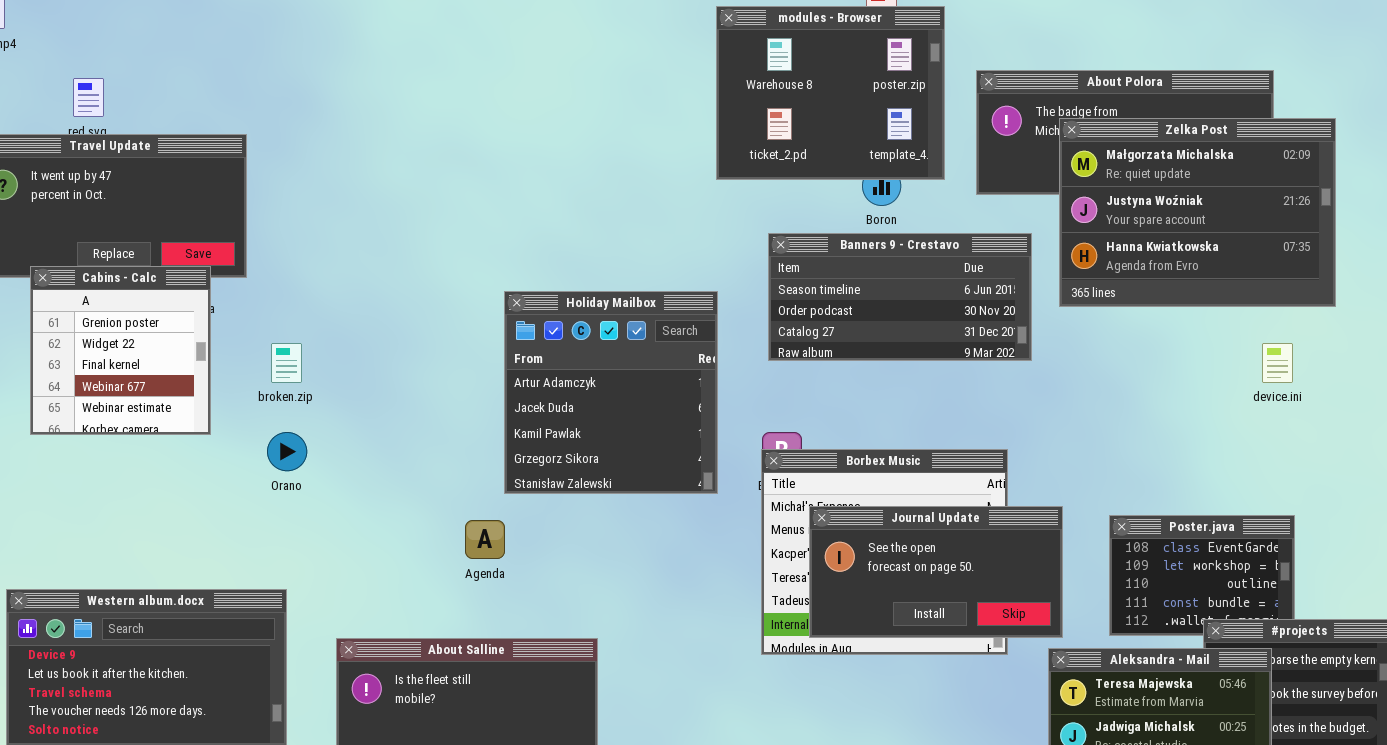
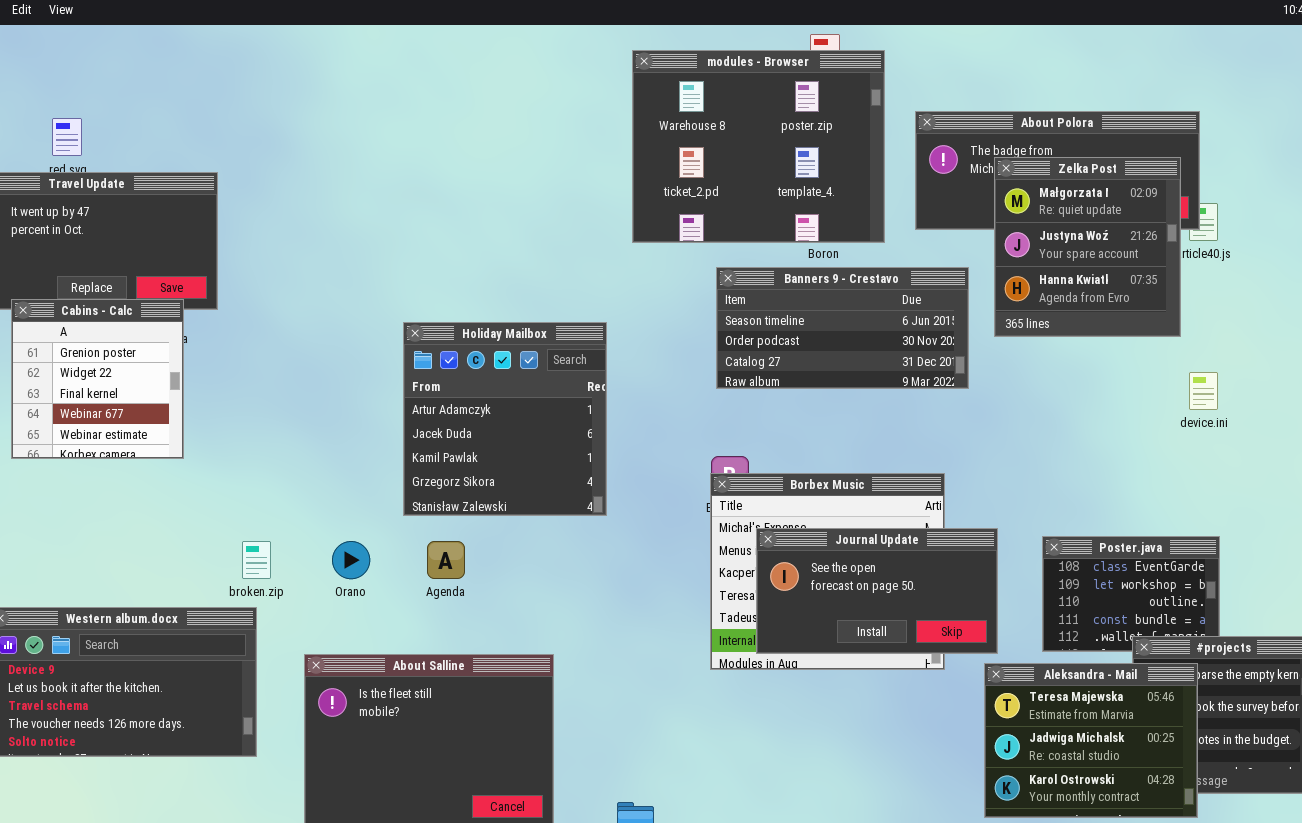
modules - Browser: [716,6,945,180] -> [632,50,885,243], resized
Zelka Post: [1059,118,1336,307] -> [994,157,1181,337], resized
Holiday Mailbox: [504,291,718,494] -> [403,322,607,516], moved
broken.zip: [271,343,302,383] -> [242,541,271,579], moved
Orano: [267,432,307,471] -> [332,541,370,579], moved

